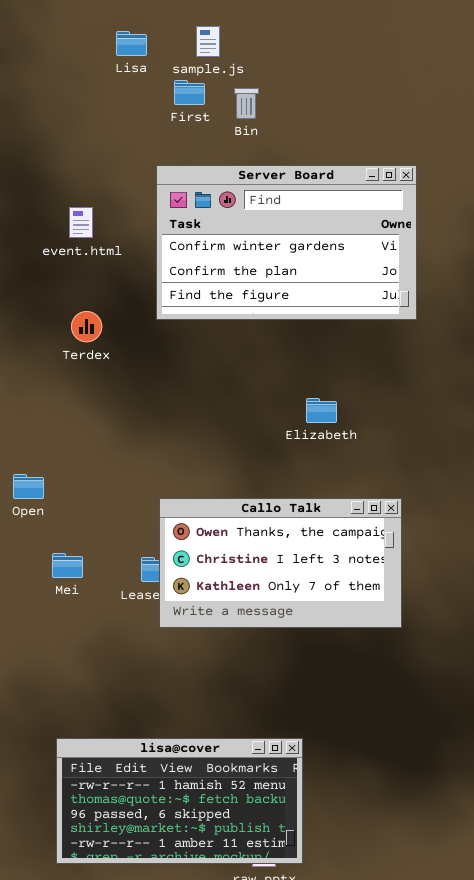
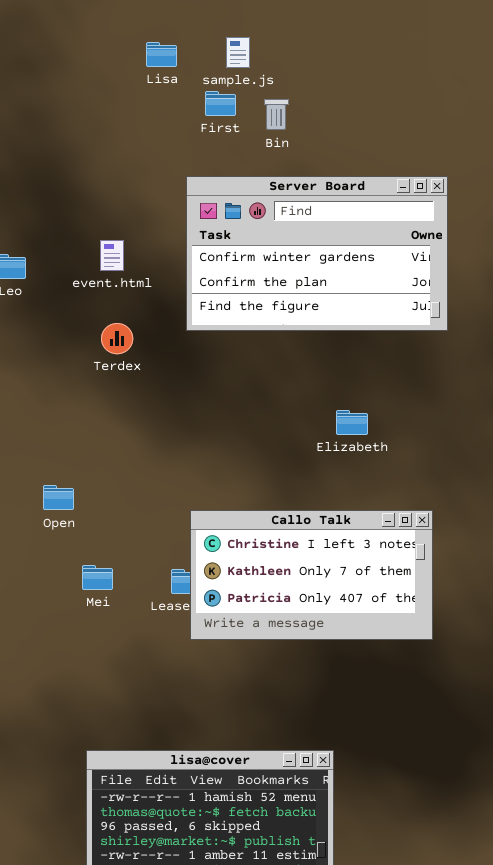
event.html: [69,207,93,238] -> [100,240,124,271], moved
Callo Talk: [159,498,402,628] -> [190,510,433,640], scrolled down 1 row

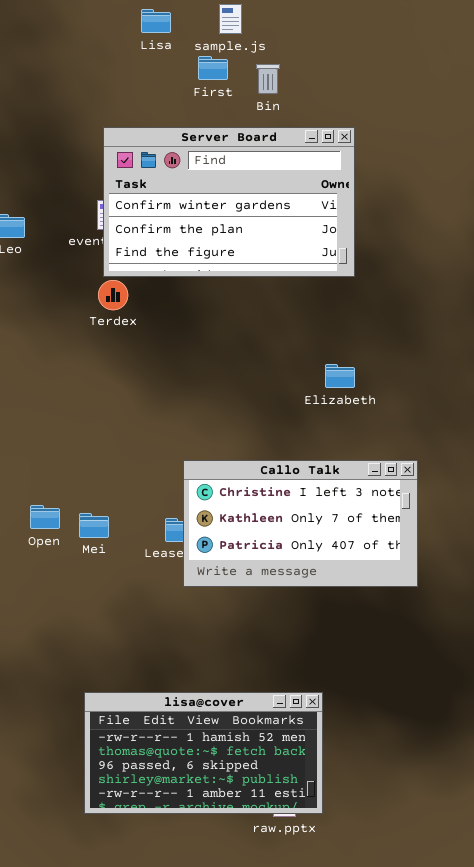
Server Board: [186,176,448,331] -> [103,127,355,277], moved
Open: [43,485,74,510] -> [30,505,60,529], moved

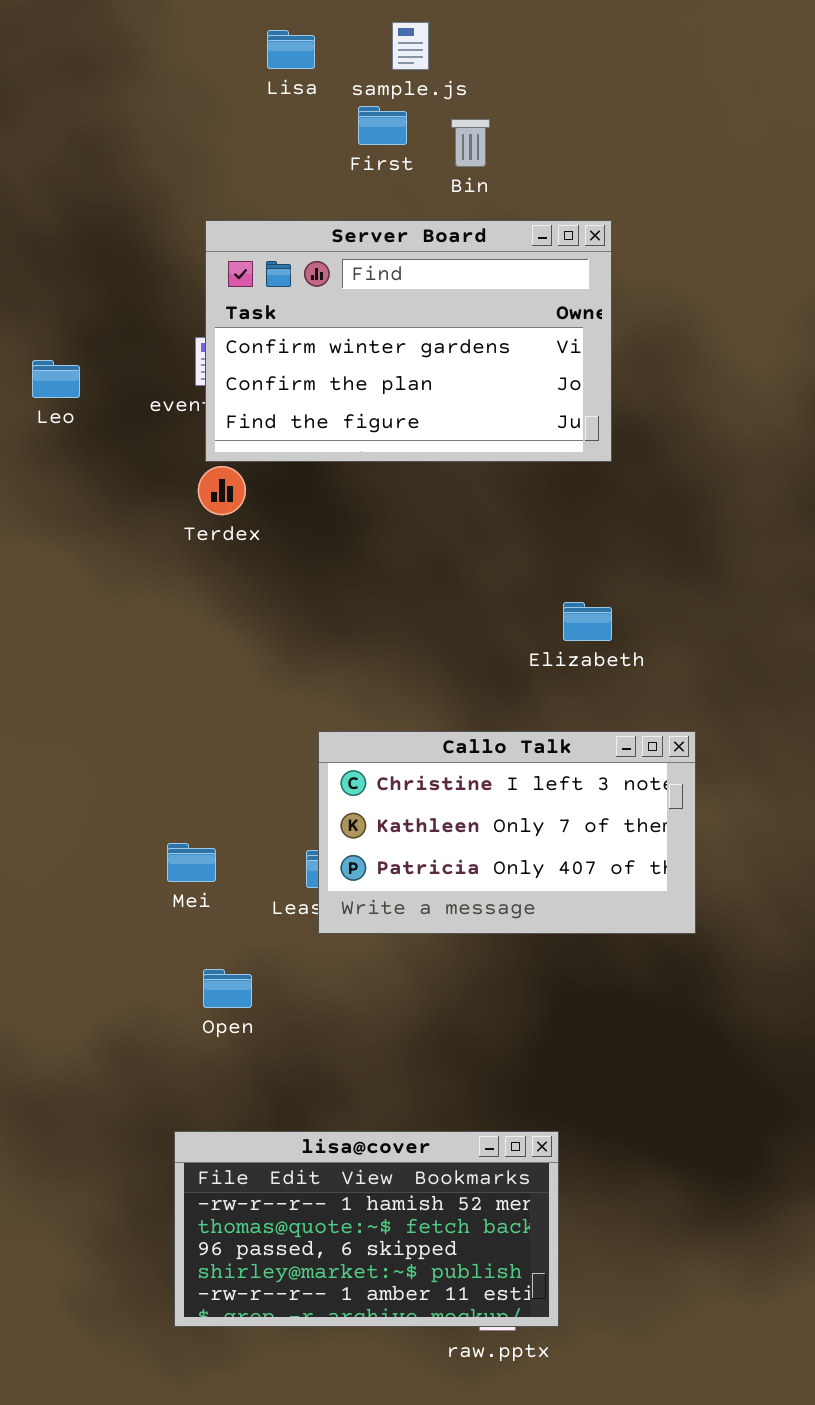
Callo Talk: [183,460,418,587] -> [318,731,696,934], moved
Open: [30,505,60,529] -> [203,969,252,1008], moved

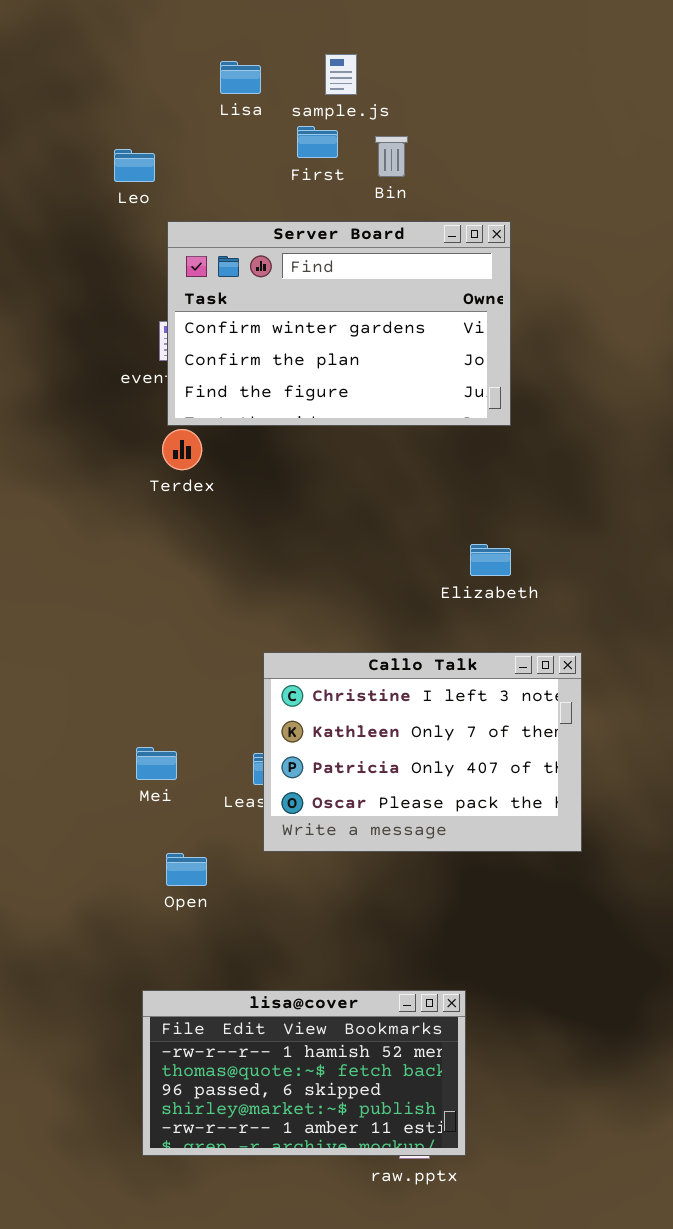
Leo: [32,360,80,398] -> [114,149,155,182], moved
Callo Talk: [318,731,696,934] -> [263,652,582,852], resized

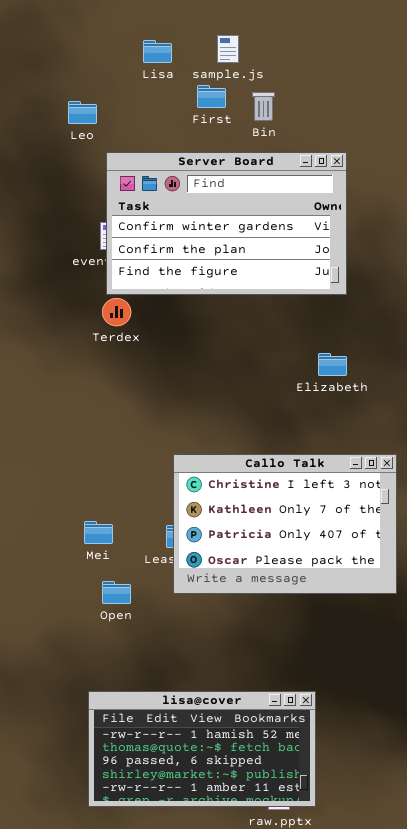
Elizabeth: [470,544,511,576] -> [318,353,347,376], moved
Open: [166,853,207,886] -> [102,581,131,604], moved

